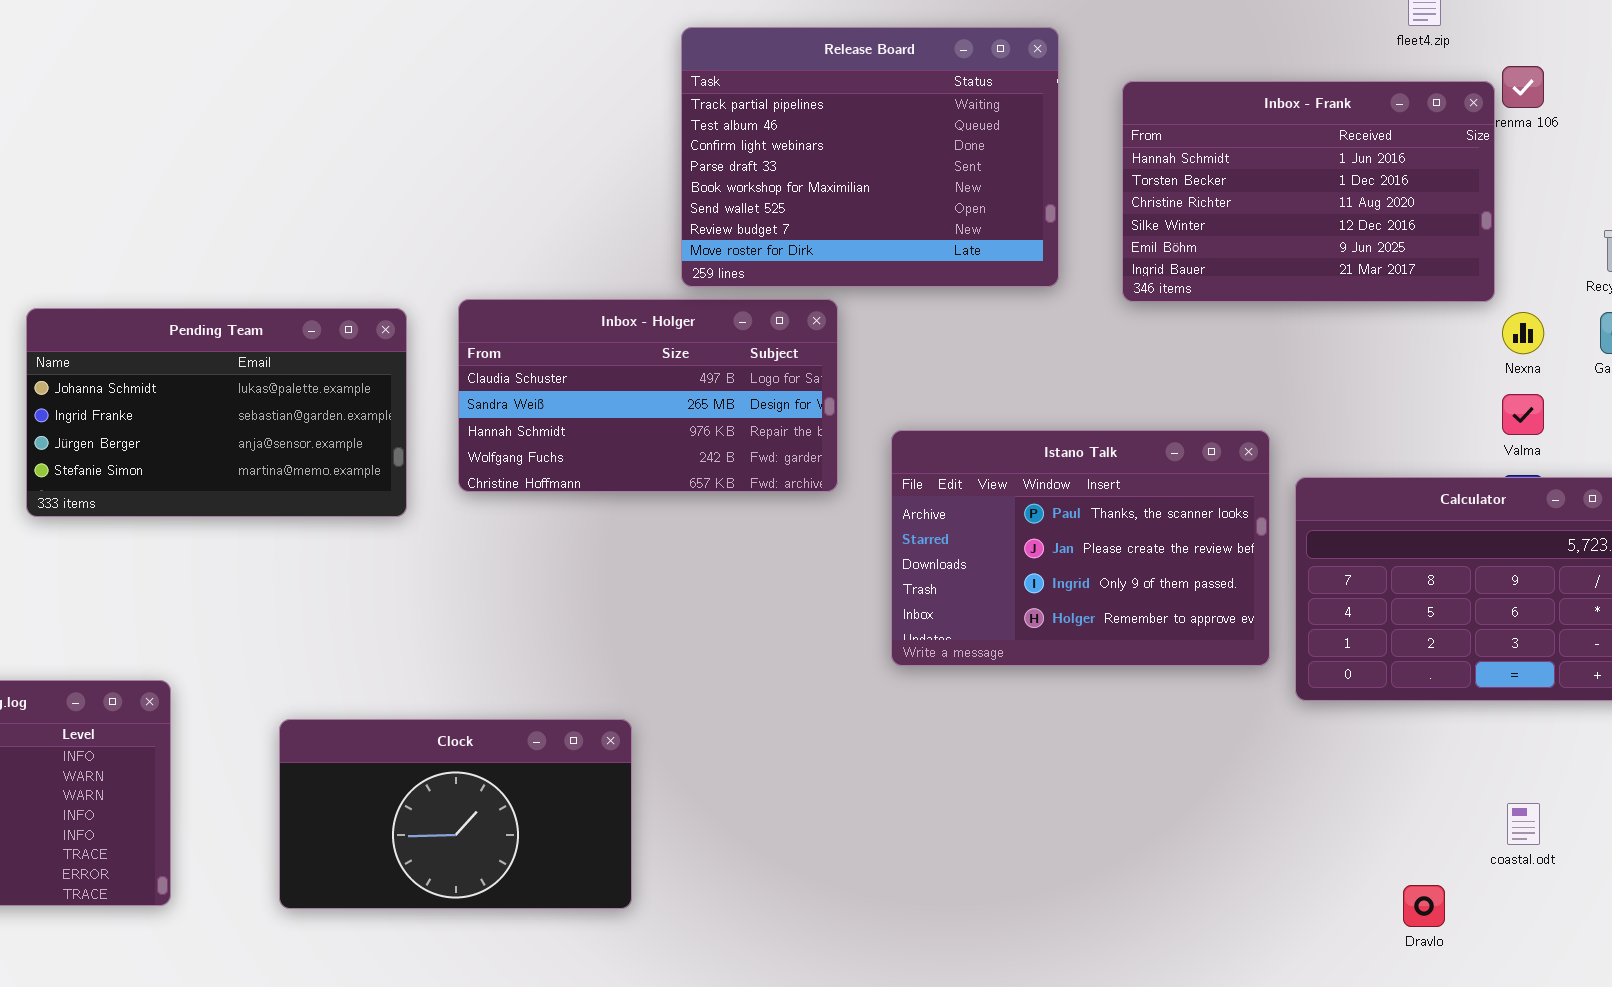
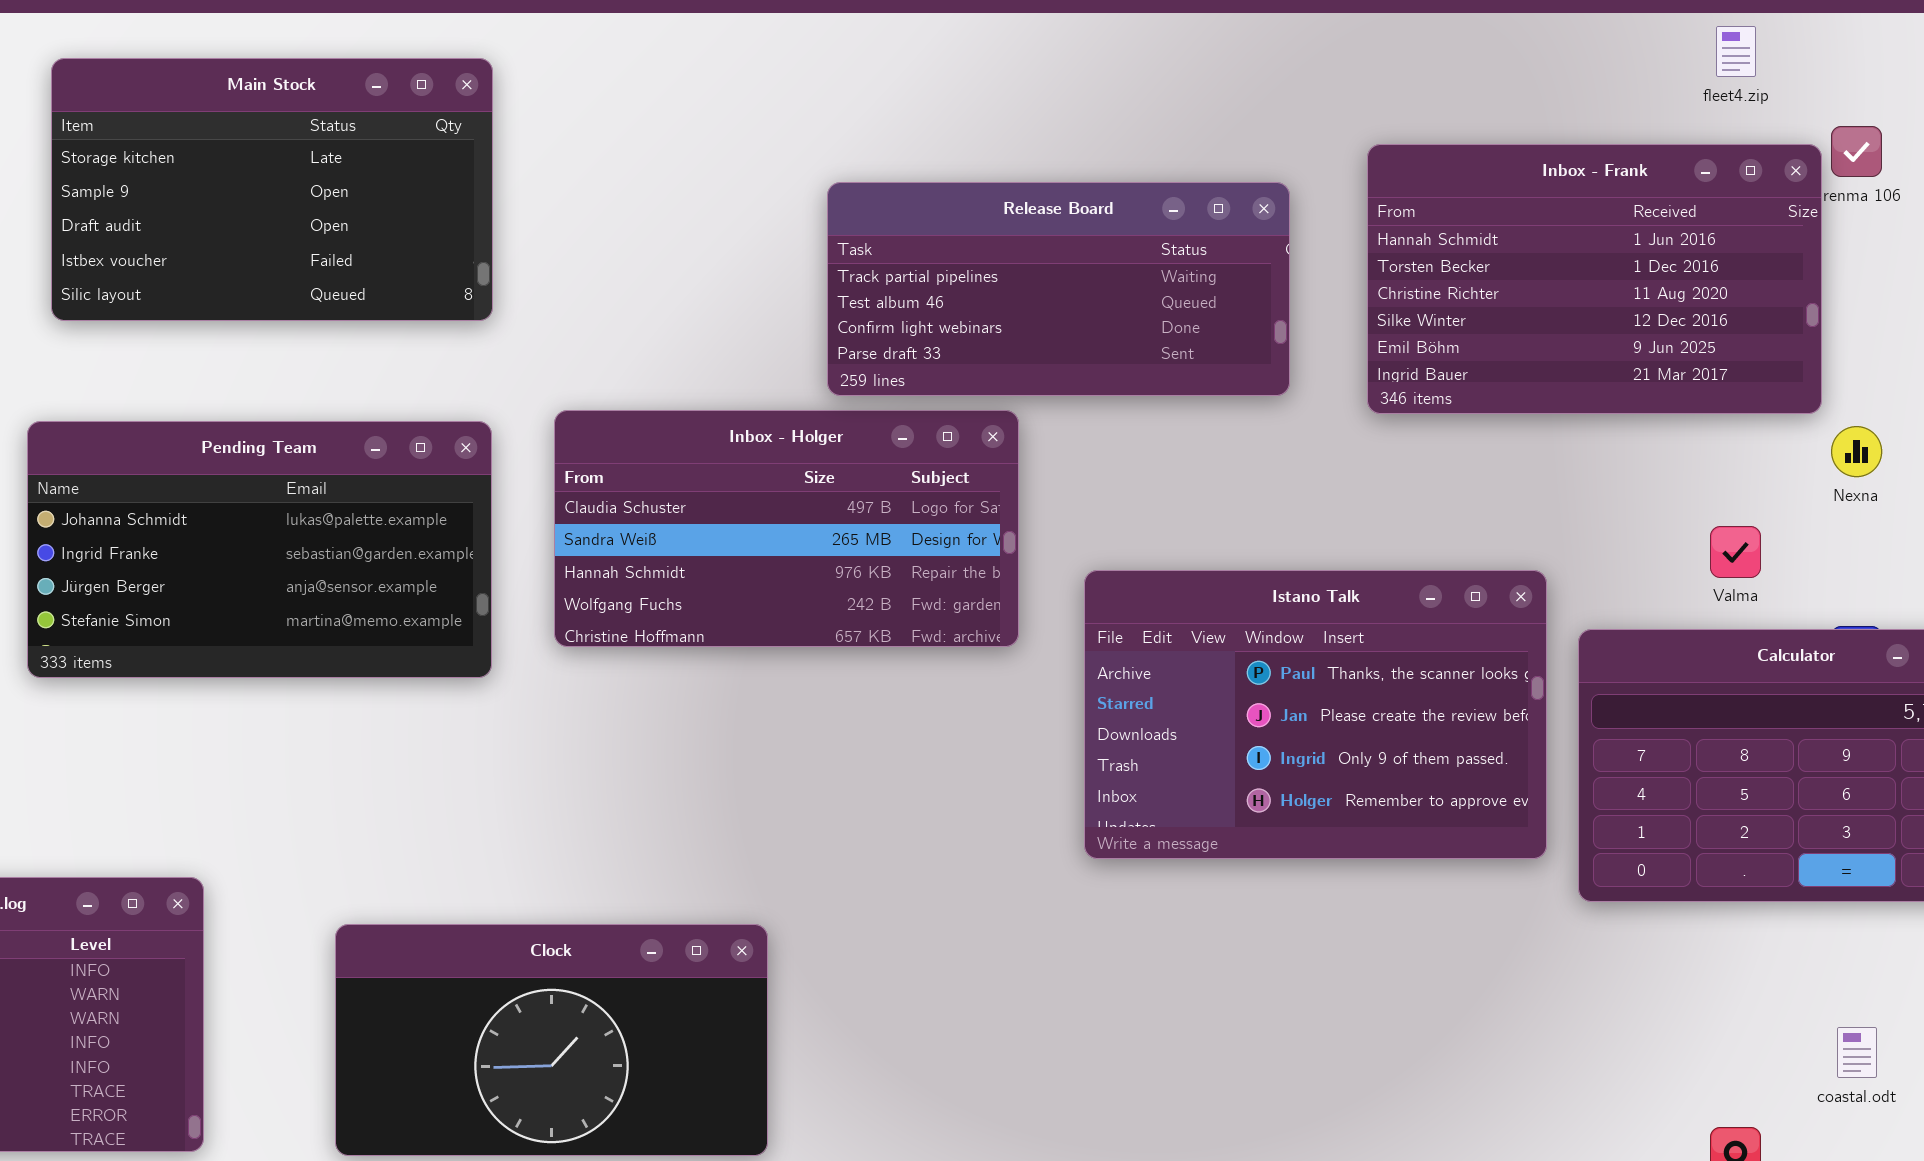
Main Stock: none -> [51,58,493,321], opened
Release Board: [681,27,1059,287] -> [827,182,1290,396], resized
Valma: [1502,394,1544,435] -> [1710,526,1761,578], moved

